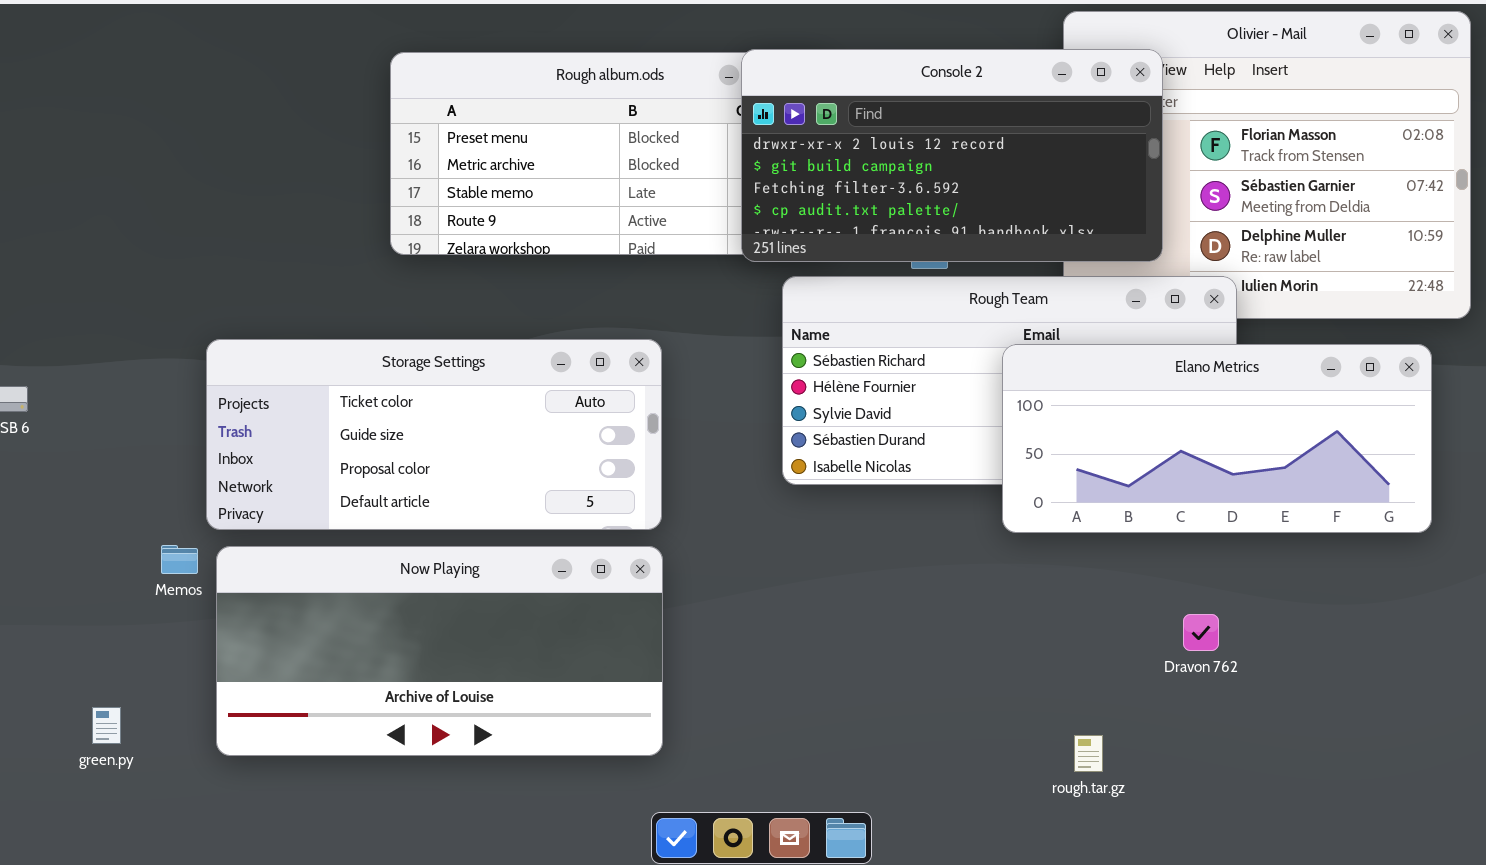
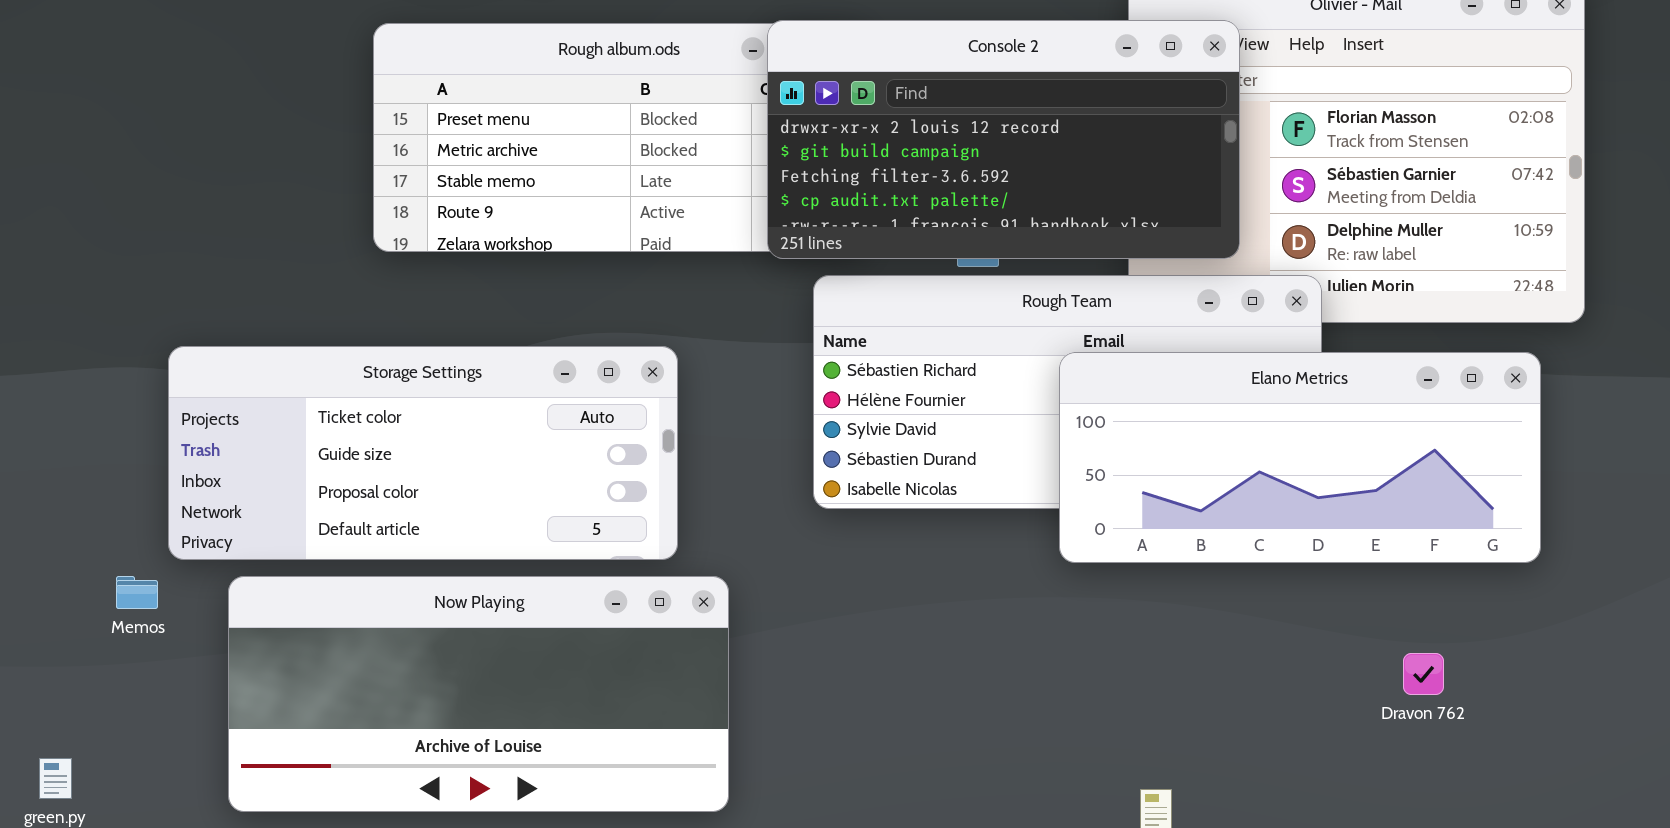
Now Playing: [216,546,663,756] -> [228,576,729,812], moved
Dravon 762: [1183,614,1219,651] -> [1403,653,1444,695], moved

